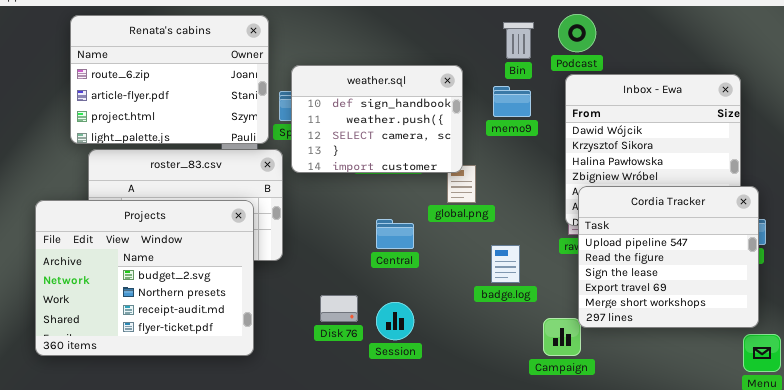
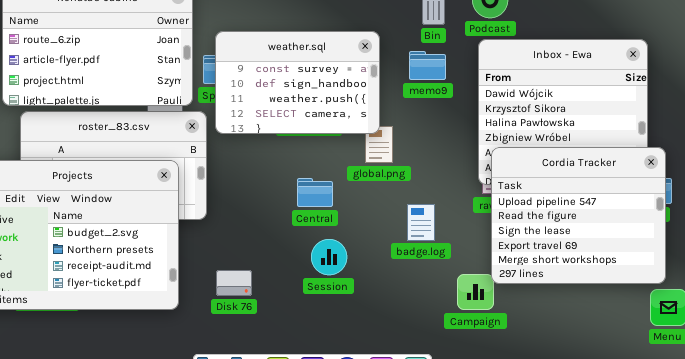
weather.sql: [291,65,463,173] -> [215,31,380,134], scrolled up 1 row
Disk 76: [320,295,358,322] -> [216,270,252,296], moved
Session: [376,302,414,340] -> [311,239,347,275], moved

